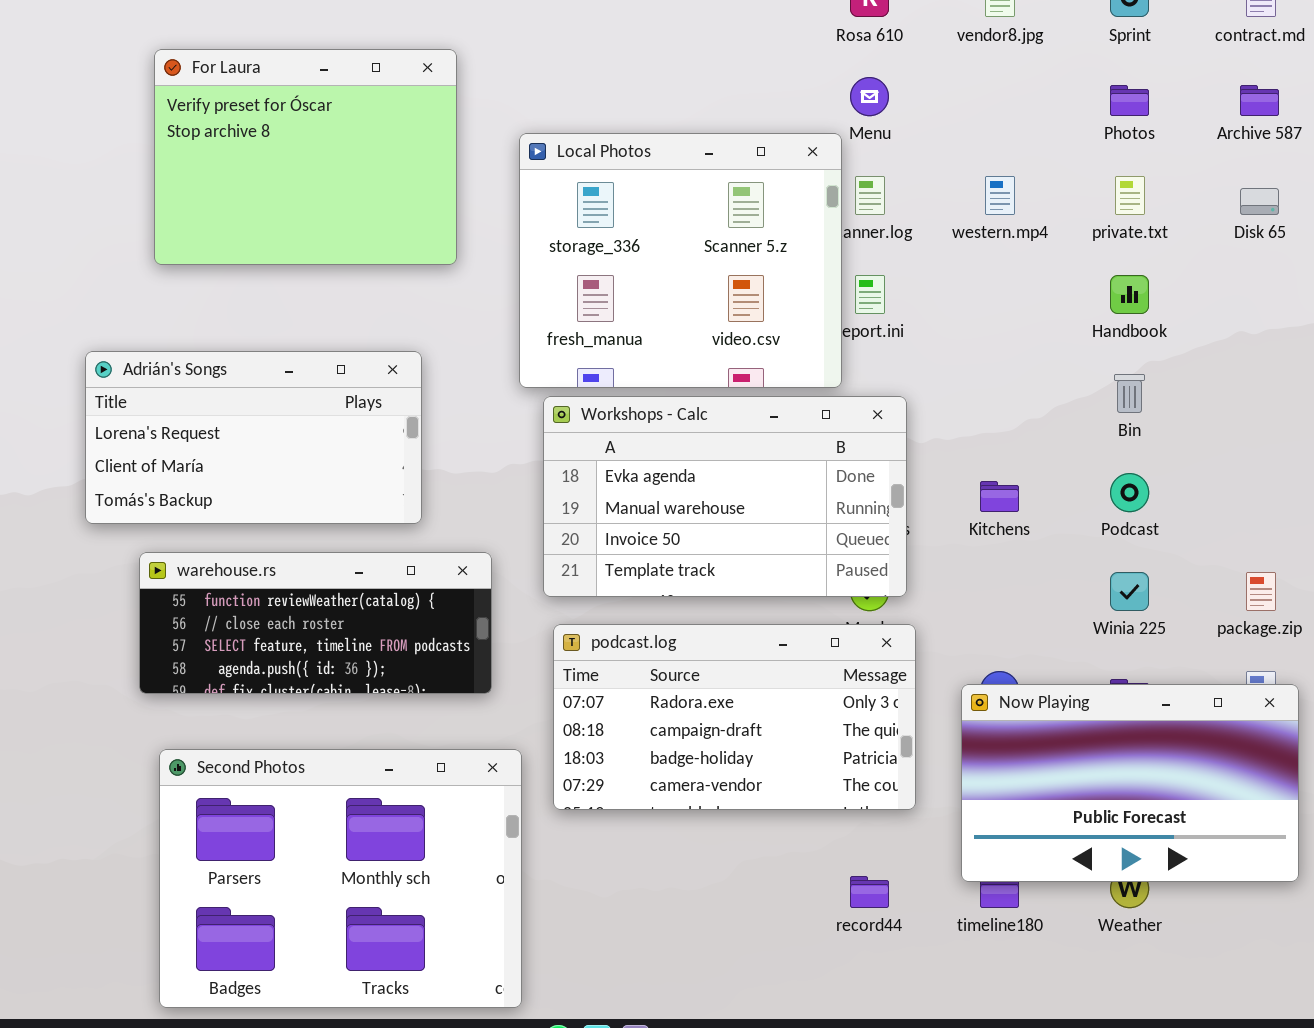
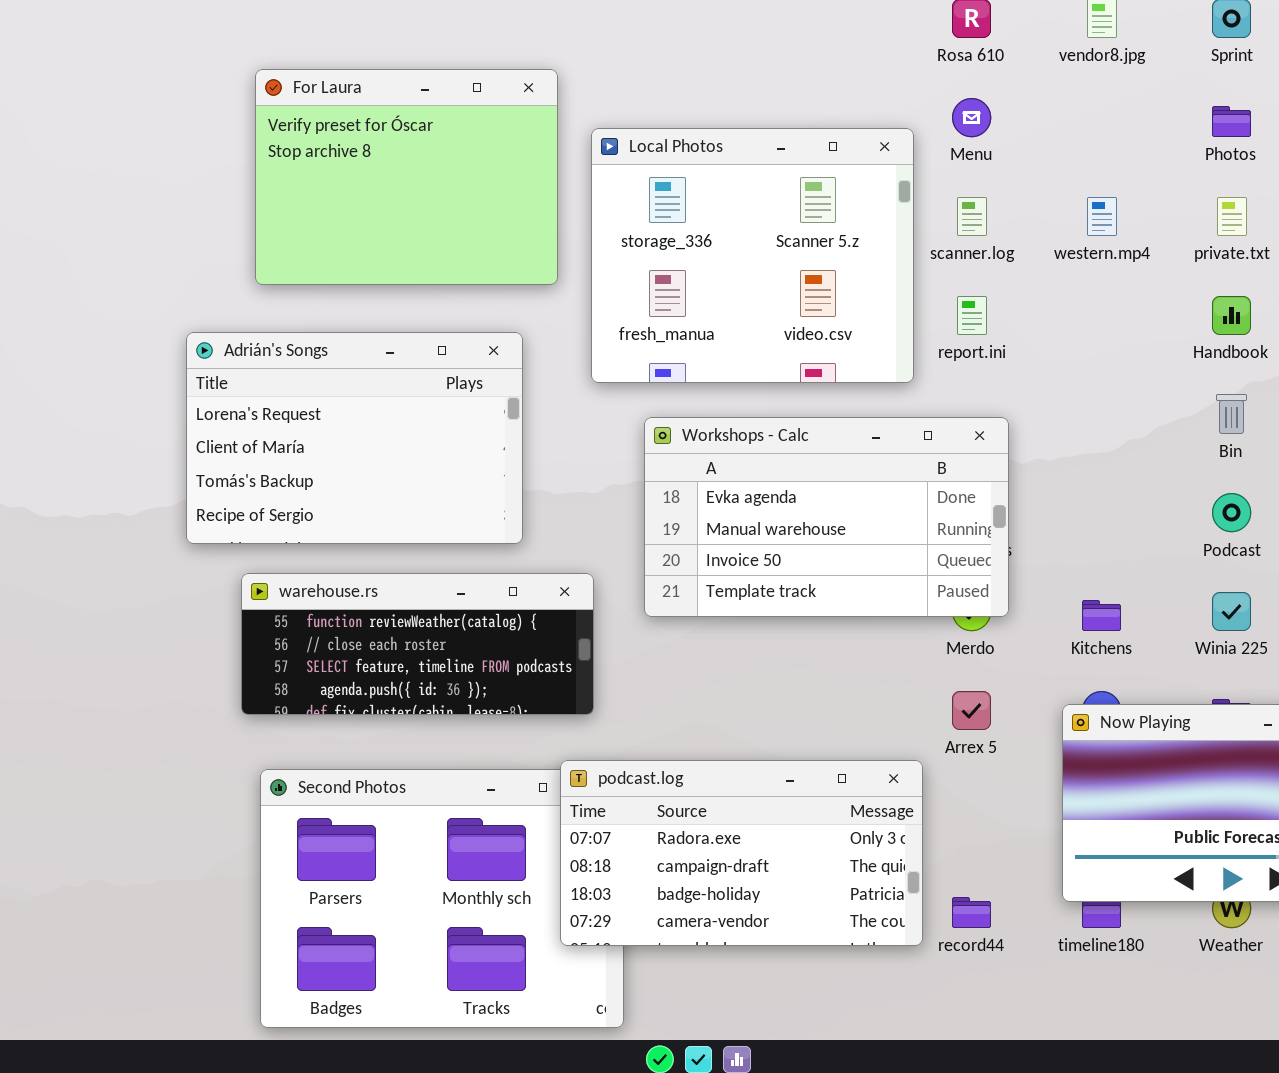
Local Photos: [519,133,842,388] -> [591,128,914,383], moved
Adrián's Songs: [85,351,422,524] -> [186,332,523,544], resized
Kitchens: [980,481,1019,512] -> [1082,600,1121,631], moved
podcast.log: [553,624,916,810] -> [560,760,923,946], moved

